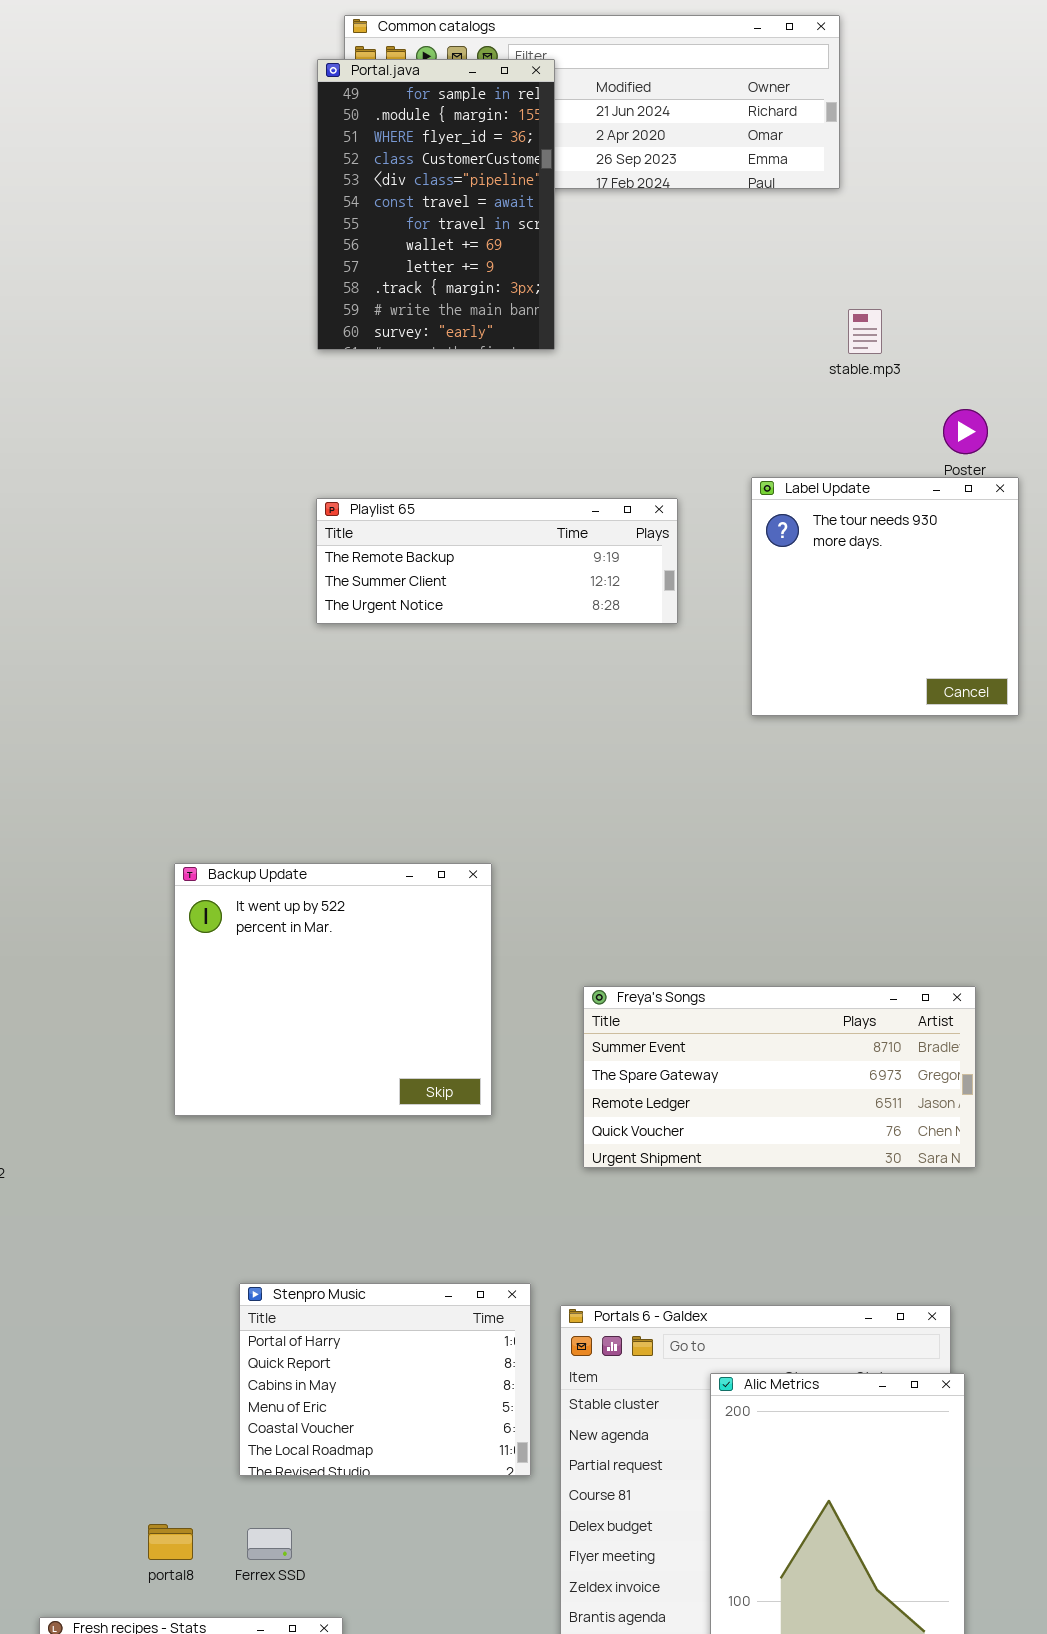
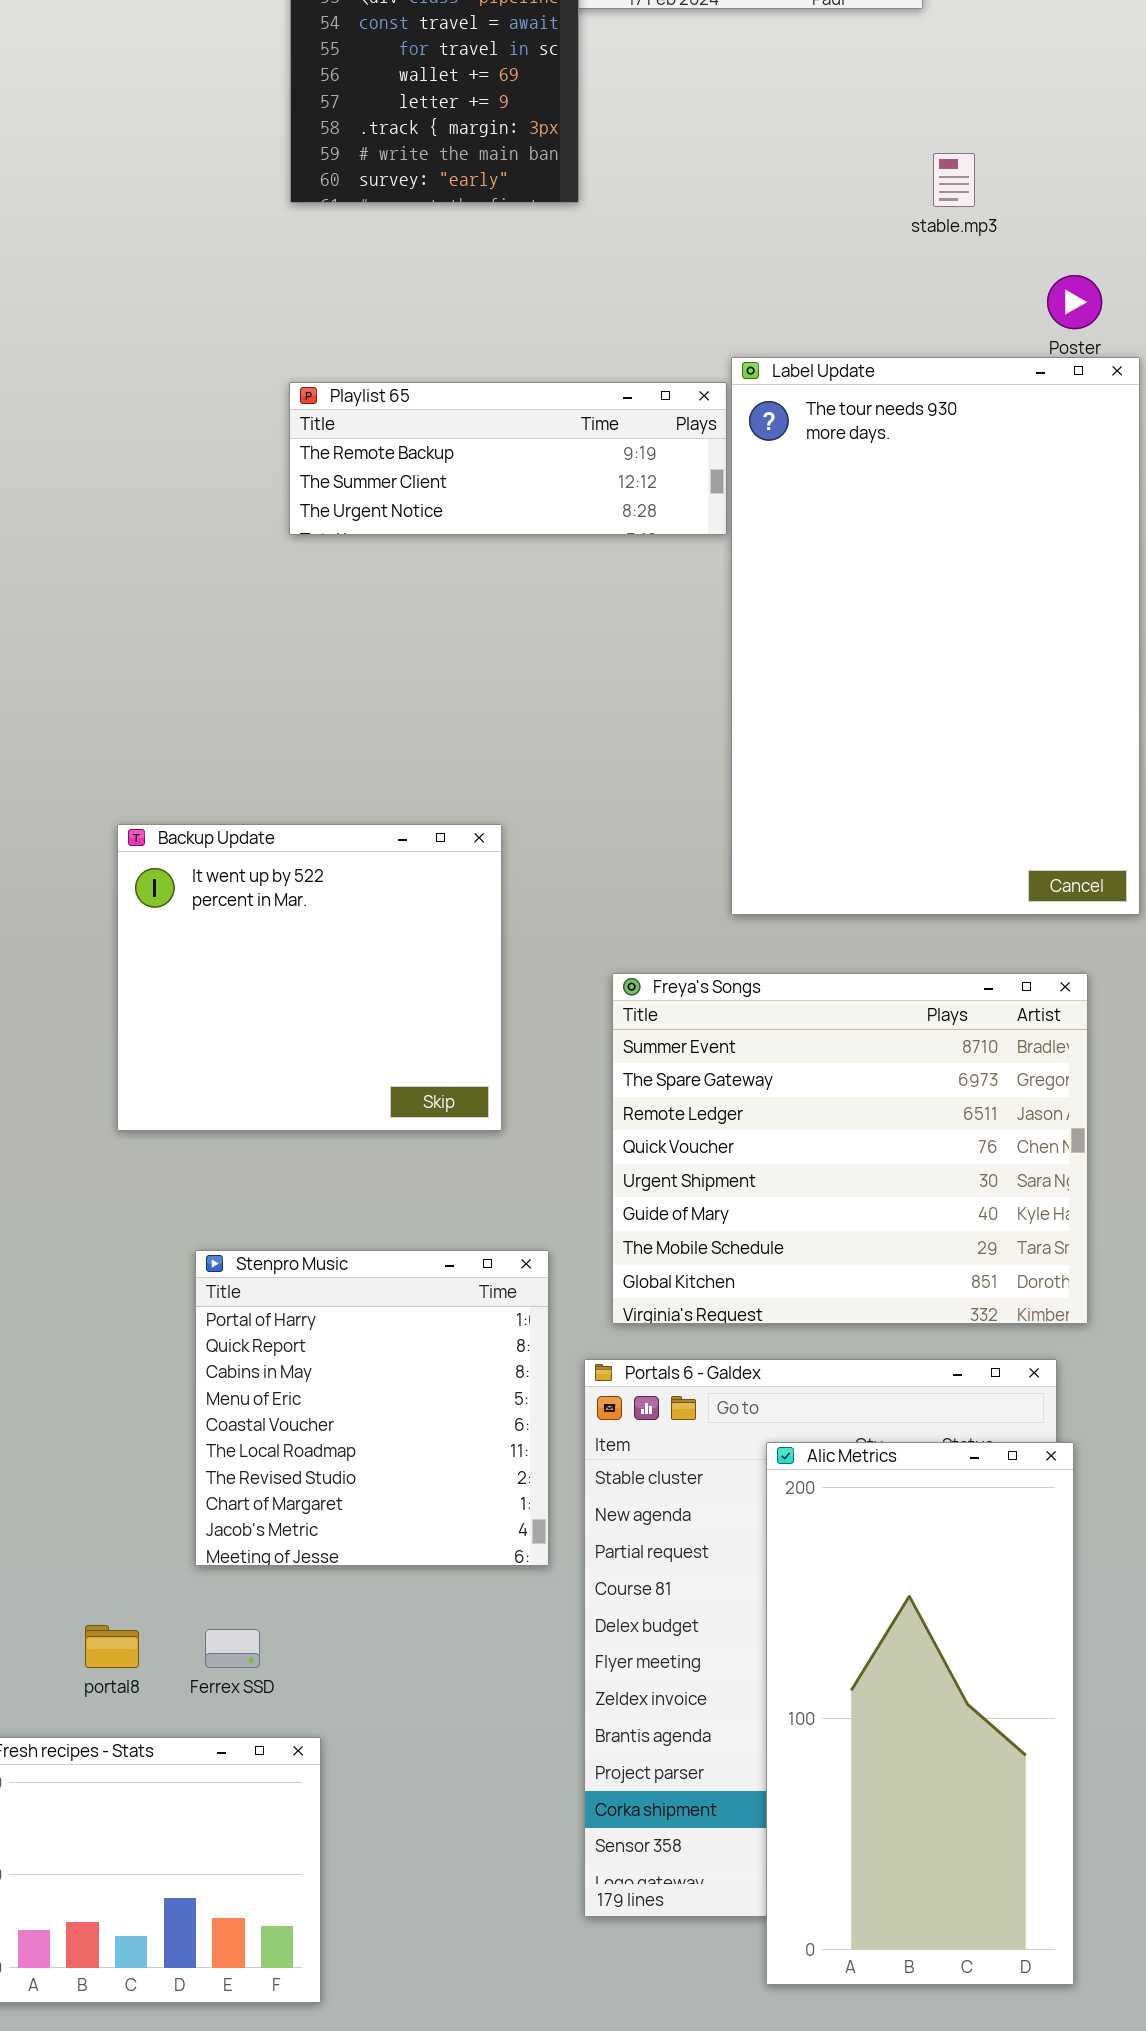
Label Update: [751,477,1019,716] -> [731,357,1140,915], resized
Freya's Songs: [583,986,976,1168] -> [612,973,1088,1324], resized
Stenpro Music: [239,1283,531,1476] -> [195,1250,549,1566], resized

